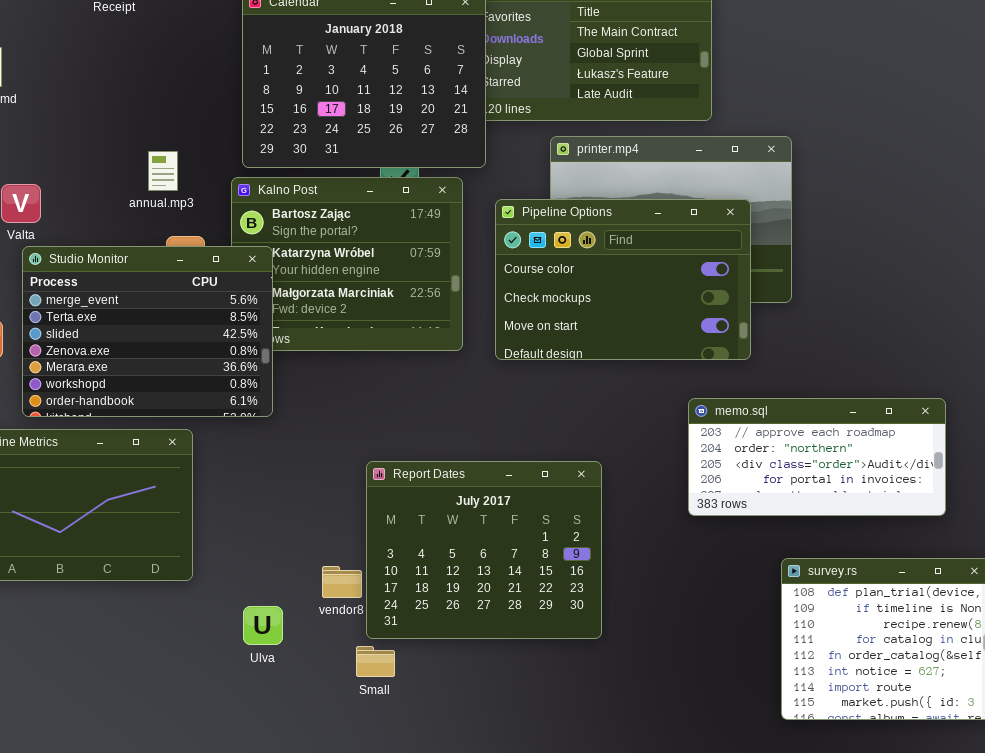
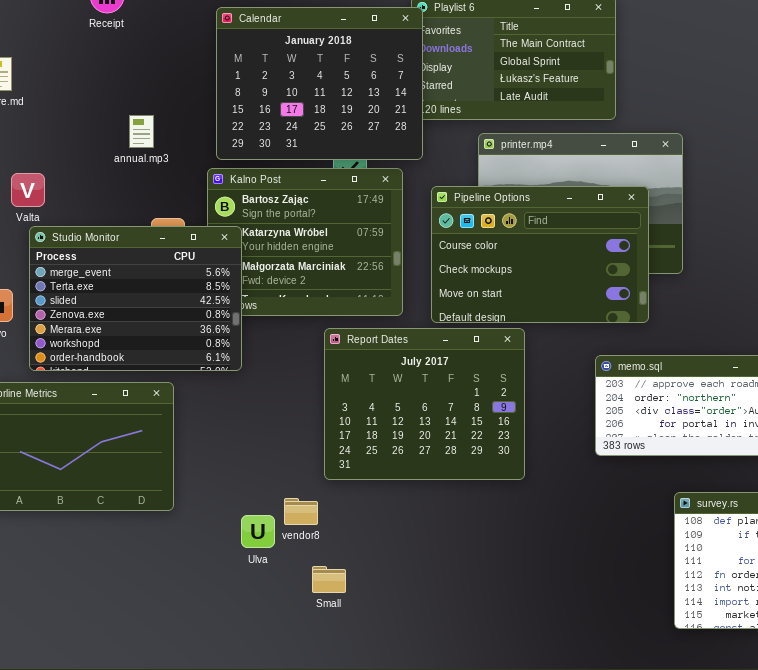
annual.mp3: [148,151,178,191] -> [129,115,154,148], moved
Report Dates: [366,461,602,639] -> [324,328,525,480], moved
Ulva: [243,606,283,645] -> [241,515,275,548], moved

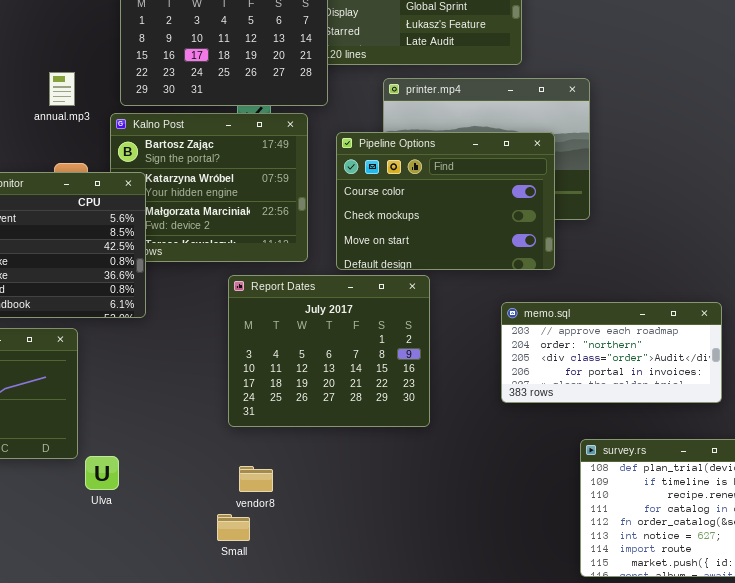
annual.mp3: [129,115,154,148] -> [49,72,75,106], moved
vendor8: [284,498,318,525] -> [239,466,273,492], moved
Ulva: [241,515,275,548] -> [85,456,119,490], moved

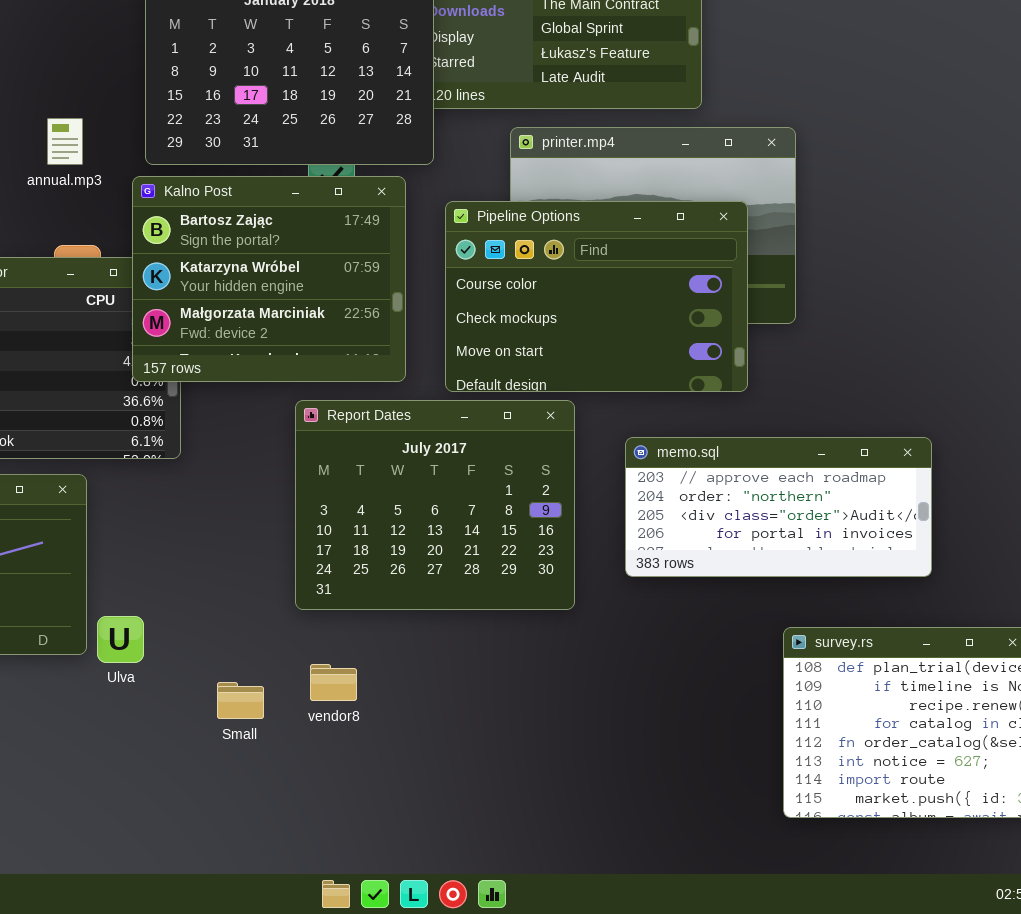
Kalno Post: [110,113,308,262] -> [132,176,406,382], raised
memo.sql: [501,302,722,403] -> [625,437,932,577], moved
Ulva: [85,456,119,490] -> [97,616,144,663], moved
Small: [217,514,250,541] -> [217,682,264,719], moved

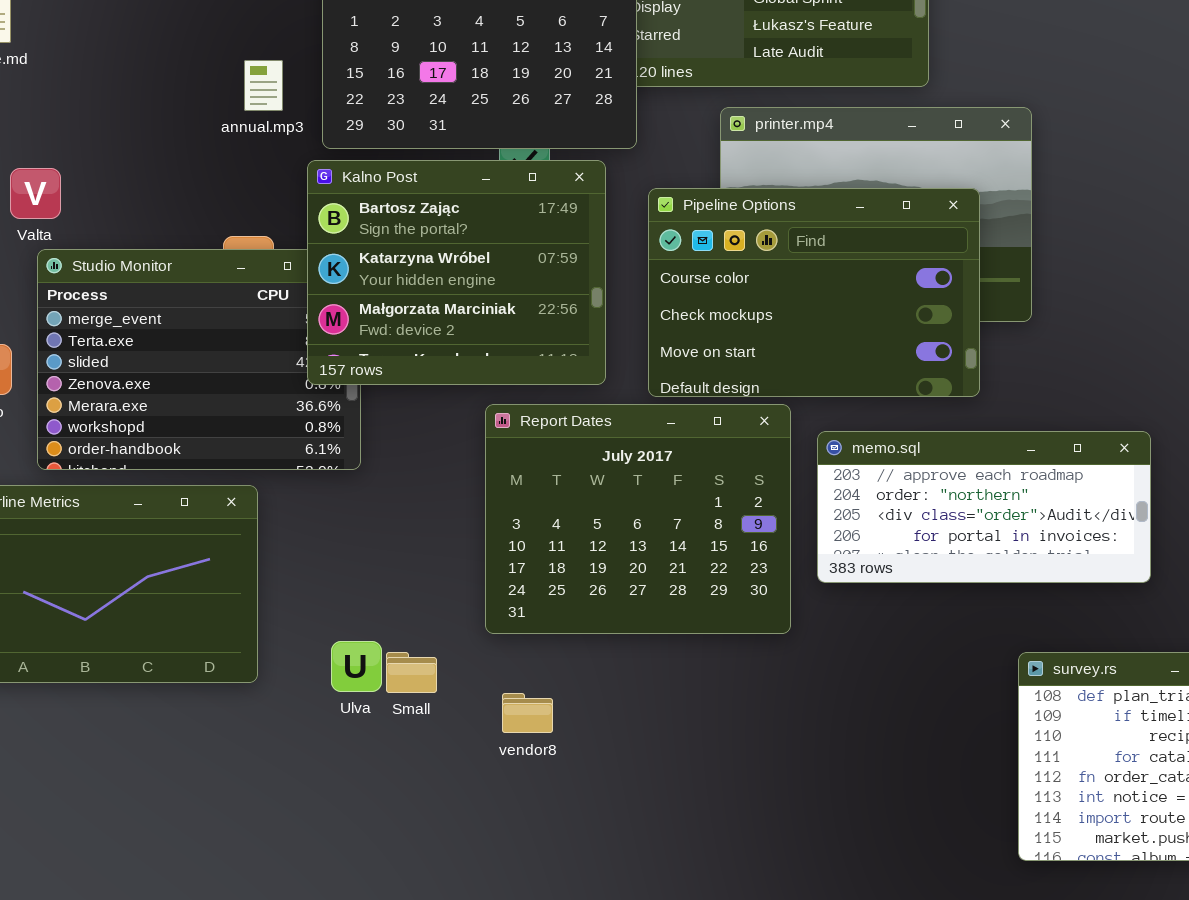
annual.mp3: [47,118,83,165] -> [244,60,283,111], moved
memo.sql: [625,437,932,577] -> [817,431,1151,583], moved
Ulva: [97,616,144,663] -> [331,641,382,692], moved
Small: [217,682,264,719] -> [386,652,437,693], moved

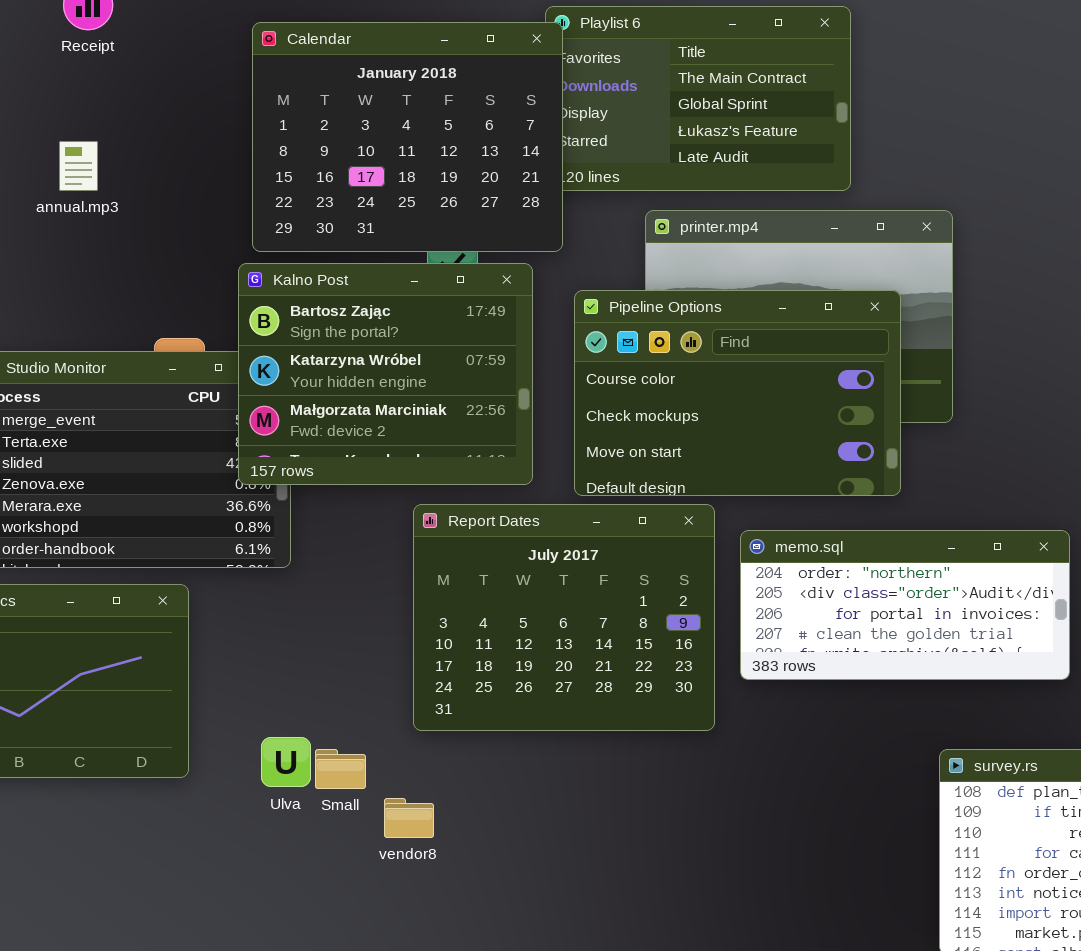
annual.mp3: [244,60,283,111] -> [59,141,98,191], moved
memo.sql: [817,431,1151,583] -> [740,530,1070,680], scrolled down 1 row
vendor8: [502,693,553,733] -> [384,798,434,838], moved

